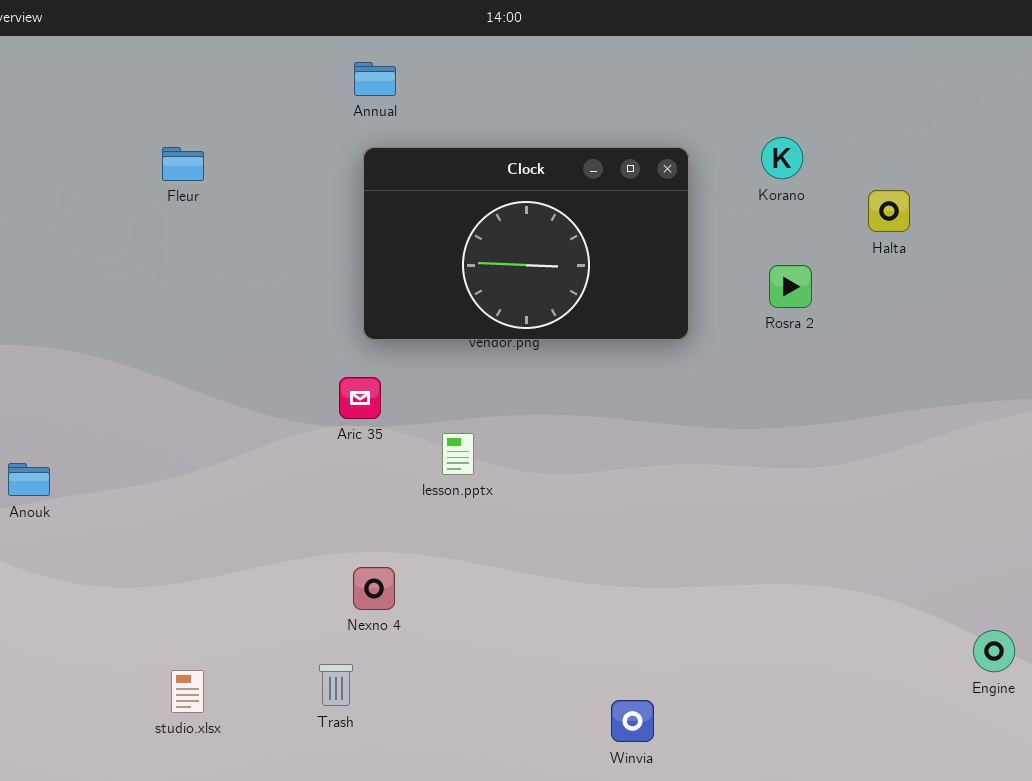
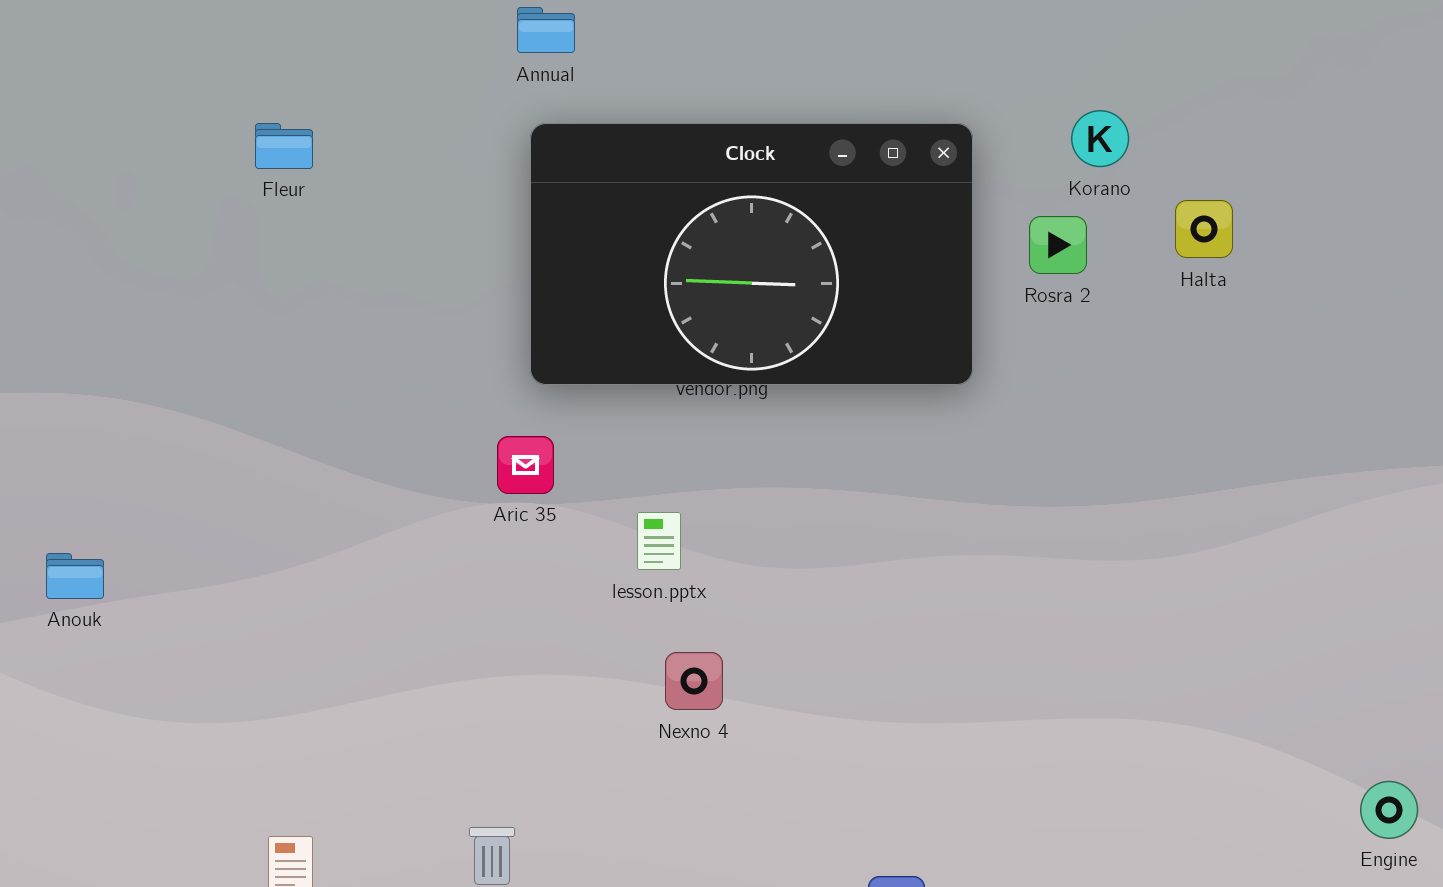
Halta: [868,190,910,232] -> [1175,200,1233,258], moved
Rosra 2: [769,265,812,308] -> [1029,216,1087,274], moved
Nexno 4: [353,567,395,610] -> [665,652,723,710], moved

